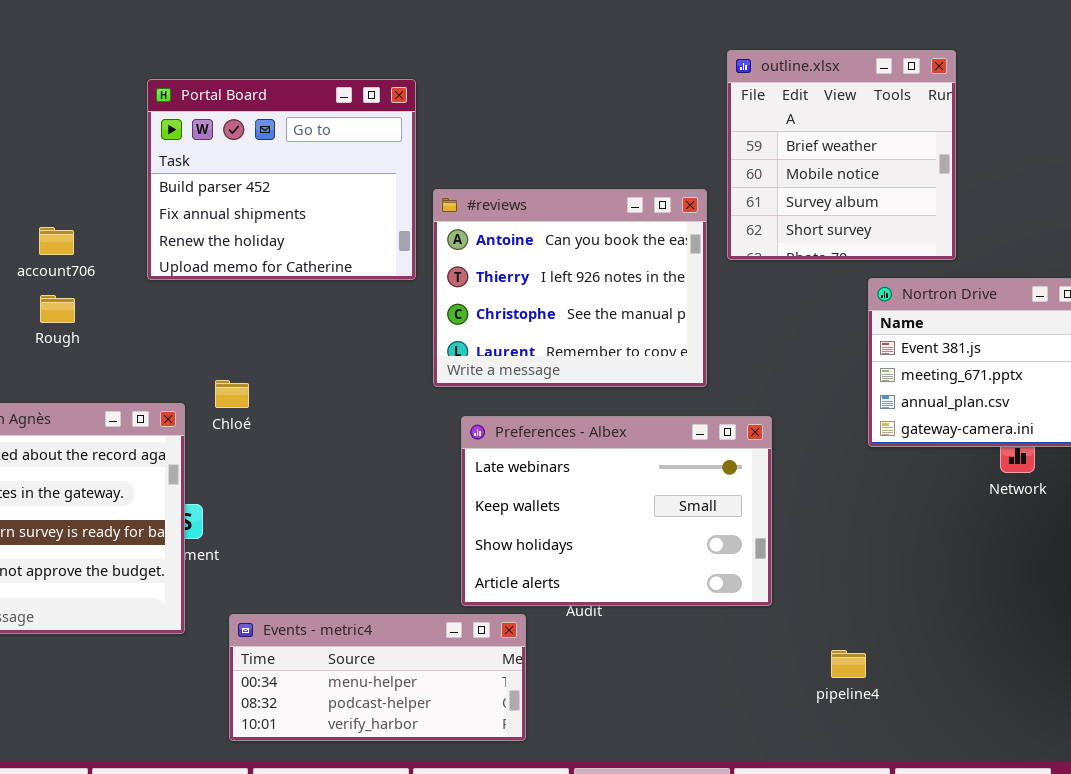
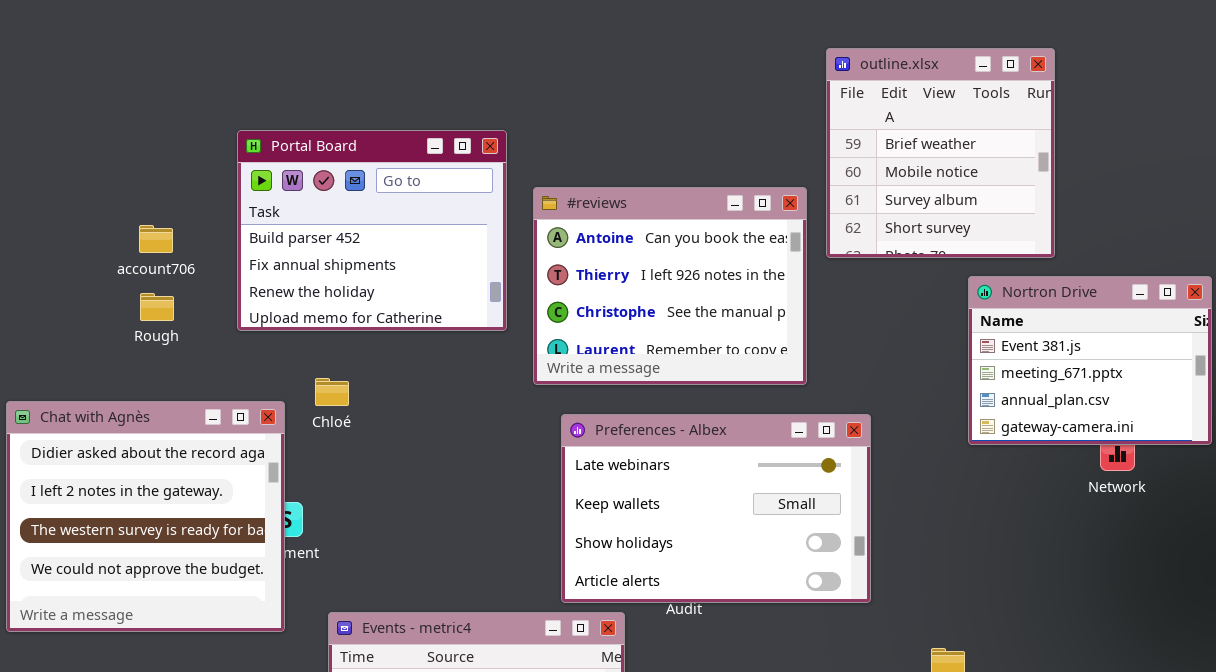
Portal Board: [147,79,416,280] -> [237,130,507,331], moved

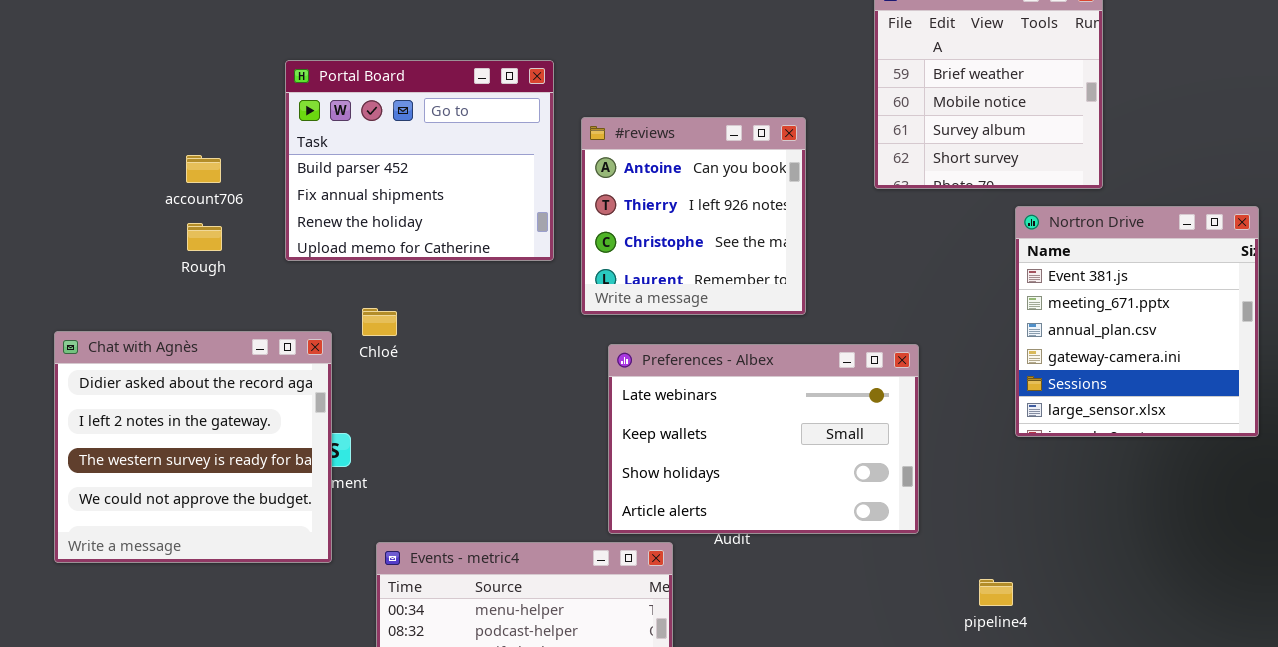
#reviews: [533,187,807,385] -> [581,117,806,315], resized
Nortron Drive: [968,276,1212,445] -> [1015,206,1259,437], resized

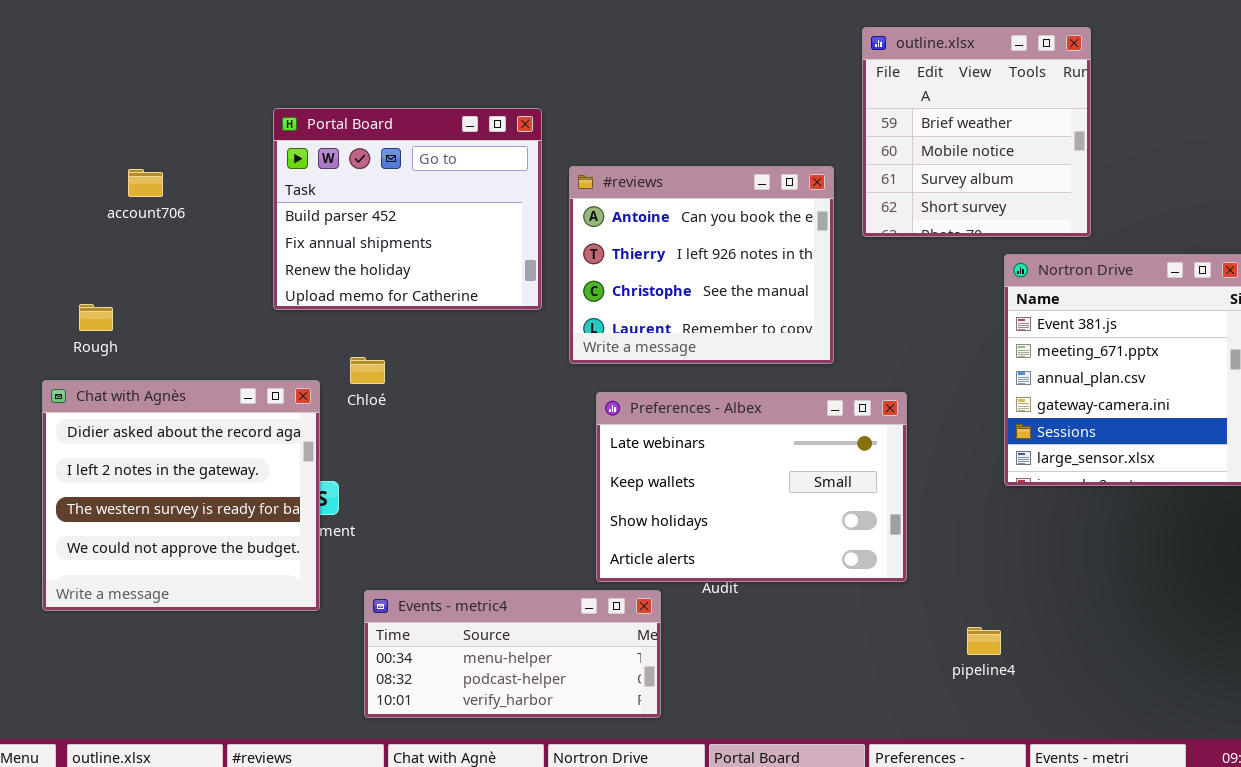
#reviews: [581,117,806,315] -> [569,166,834,364], resized
account706: [186,155,221,183] -> [128,169,163,197], moved
Rough: [187,223,222,251] -> [79,304,113,331], moved

